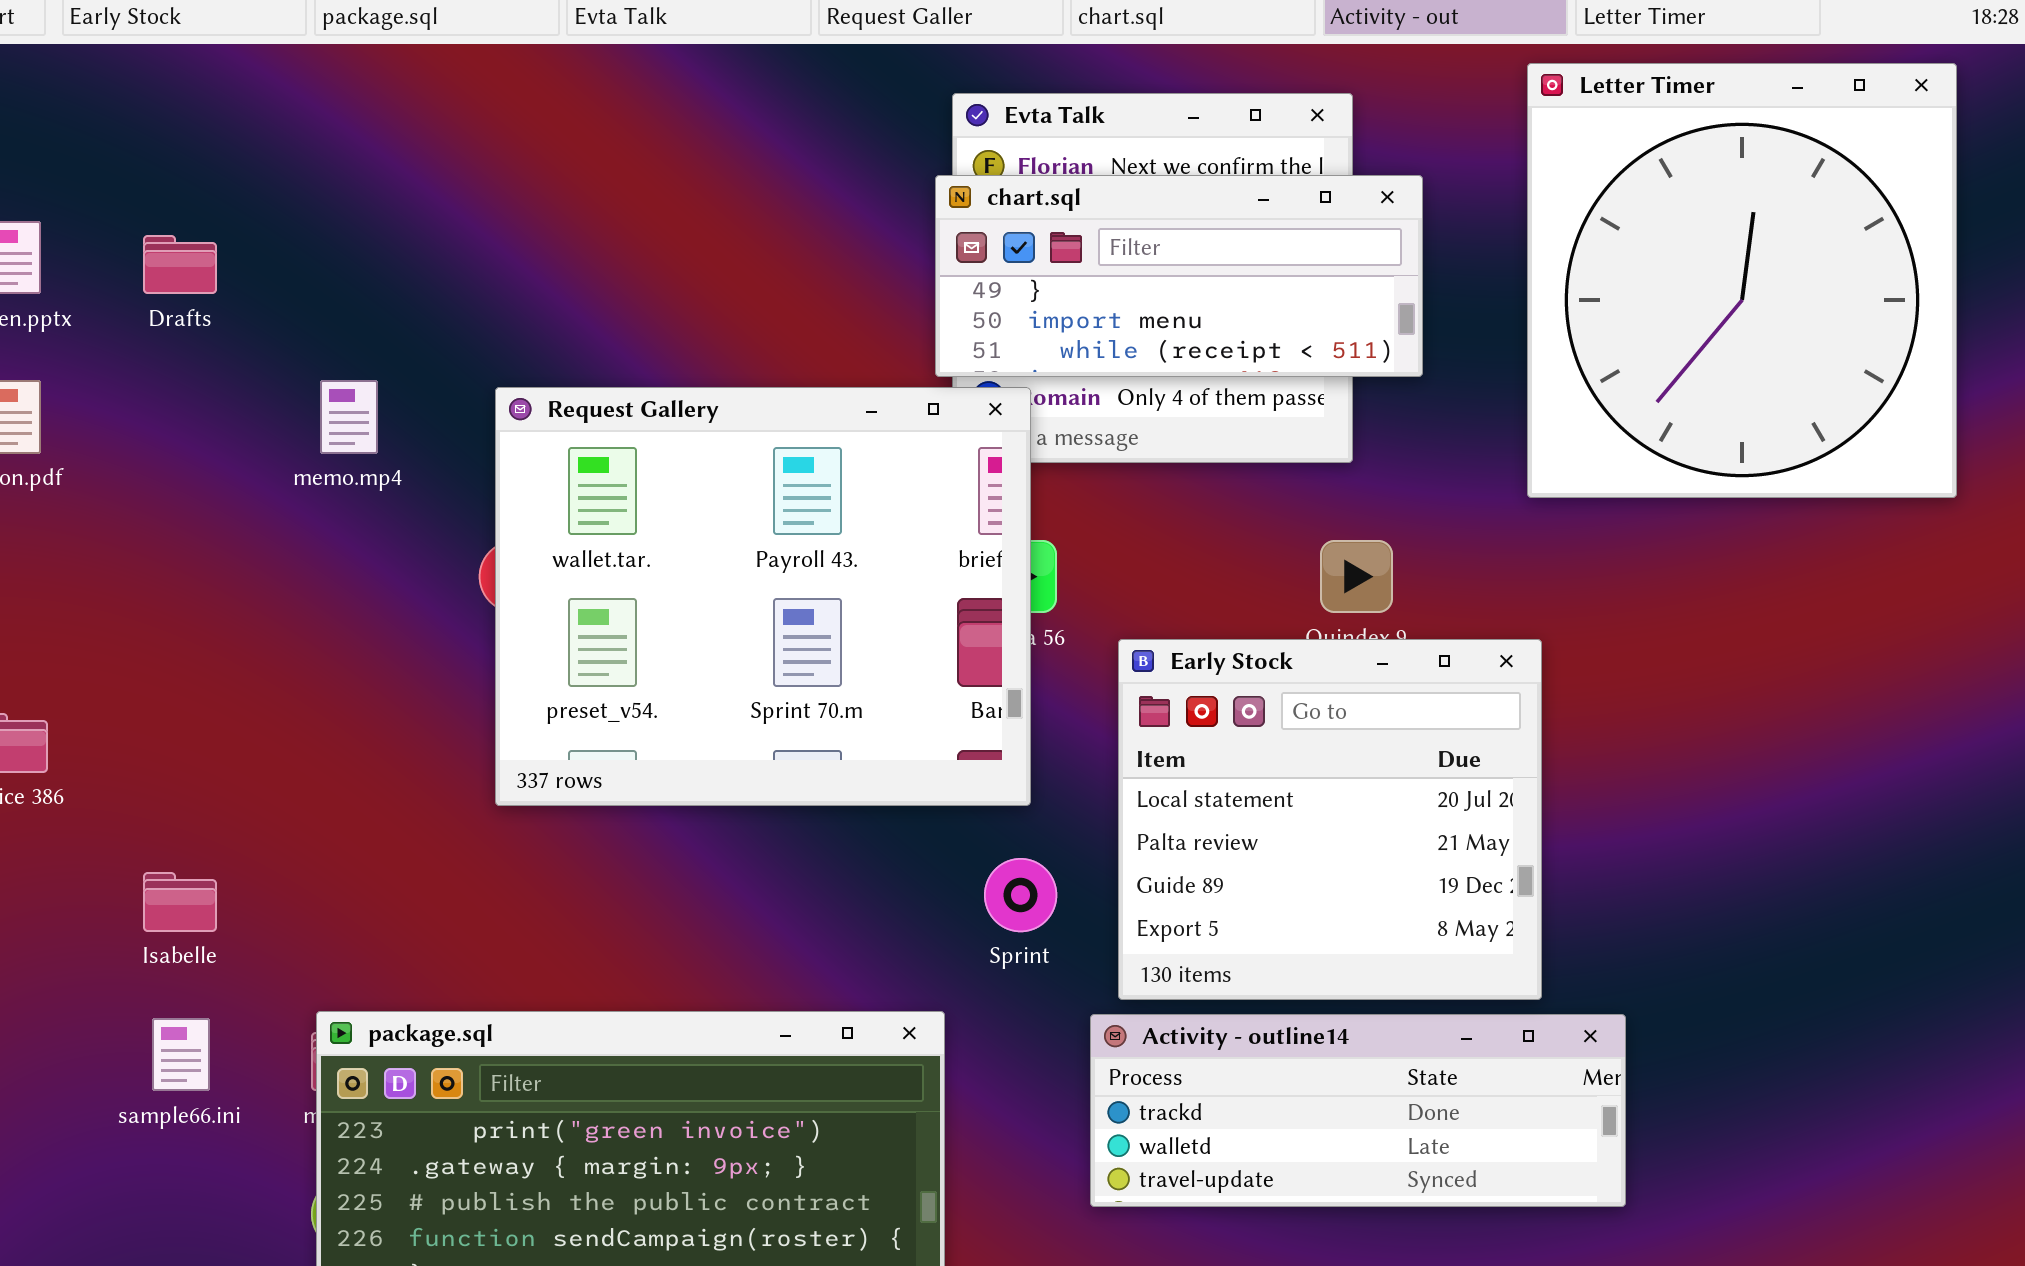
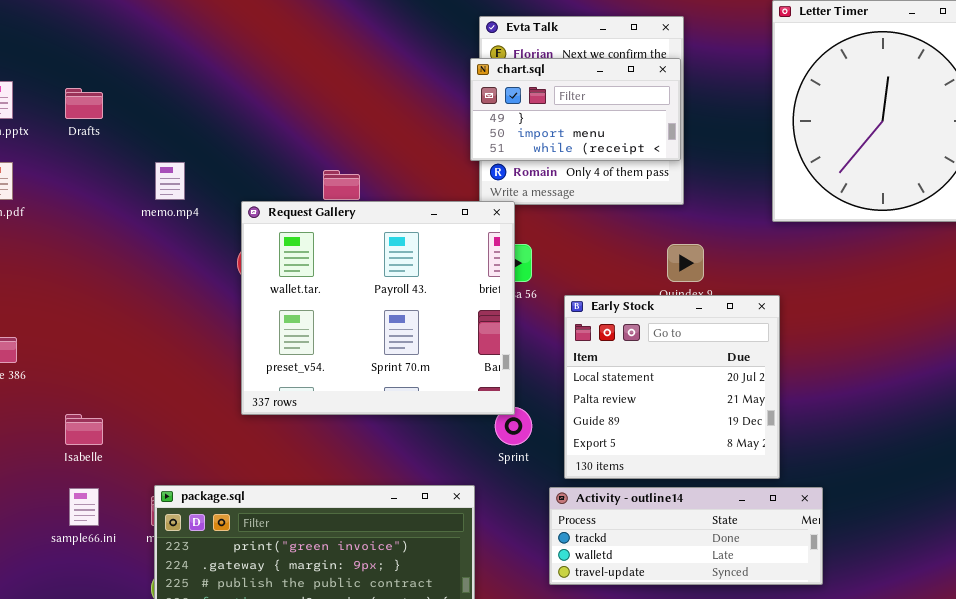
chart.sql: [935,175,1423,377] -> [470,58,681,161], resized
Request Gallery: [495,387,1031,806] -> [241,201,515,415], moved

